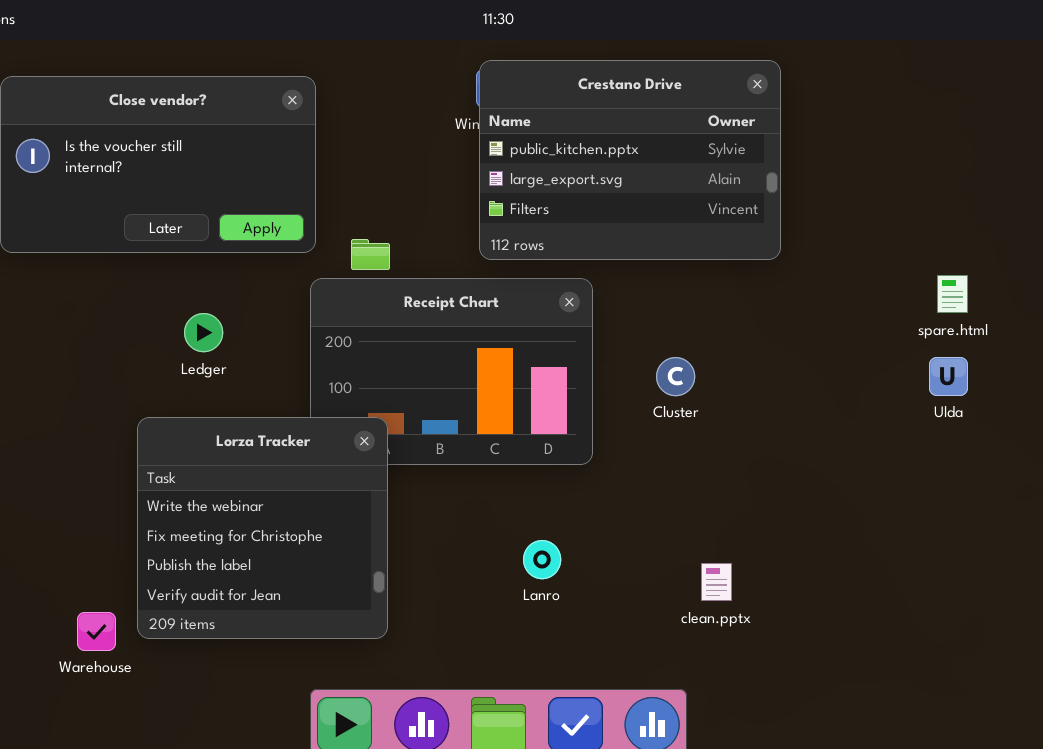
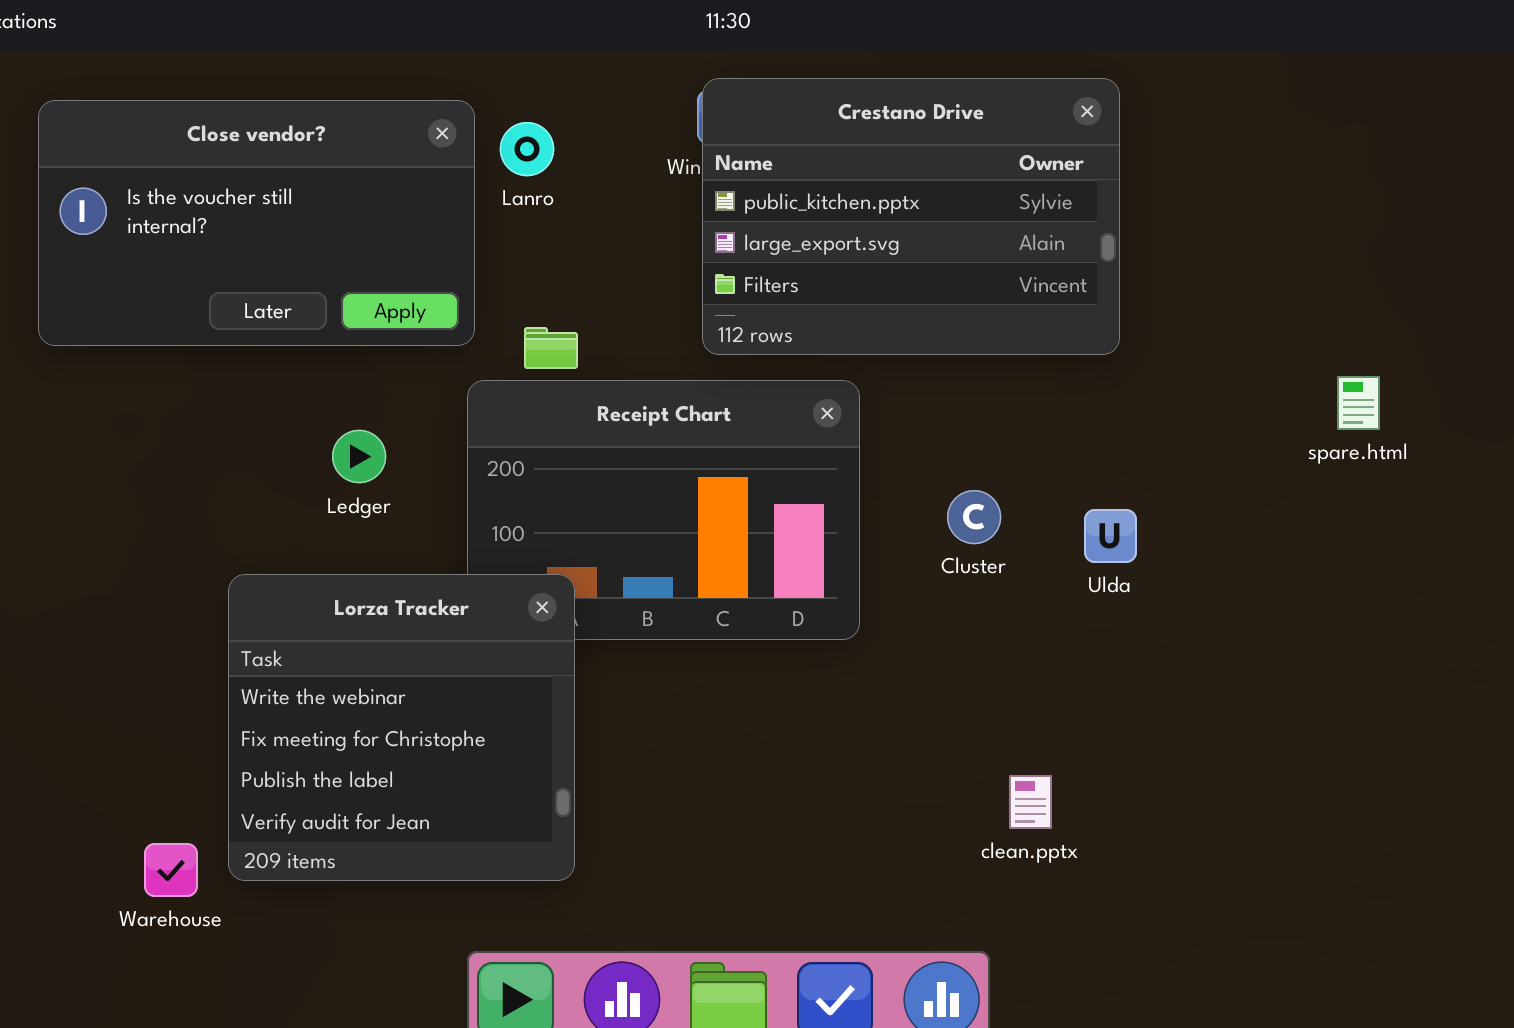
Ledger: [184,313,223,352] -> [332,430,386,483], moved
Ulda: [929,357,968,396] -> [1084,509,1137,563], moved
Lanro: [523,540,561,579] -> [500,122,554,176], moved

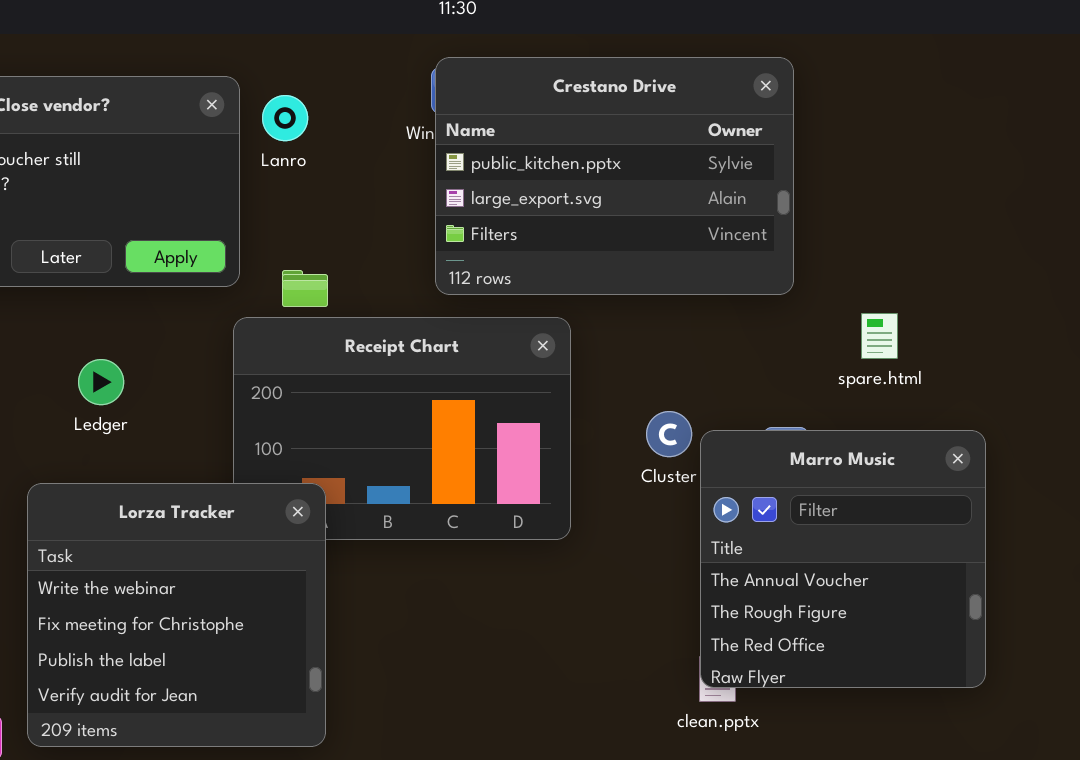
spare.html: [1337,376,1380,430] -> [861,313,898,359], moved
Ledger: [332,430,386,483] -> [78,359,124,405], moved
Marro Music: none -> [700,430,986,688], opened

